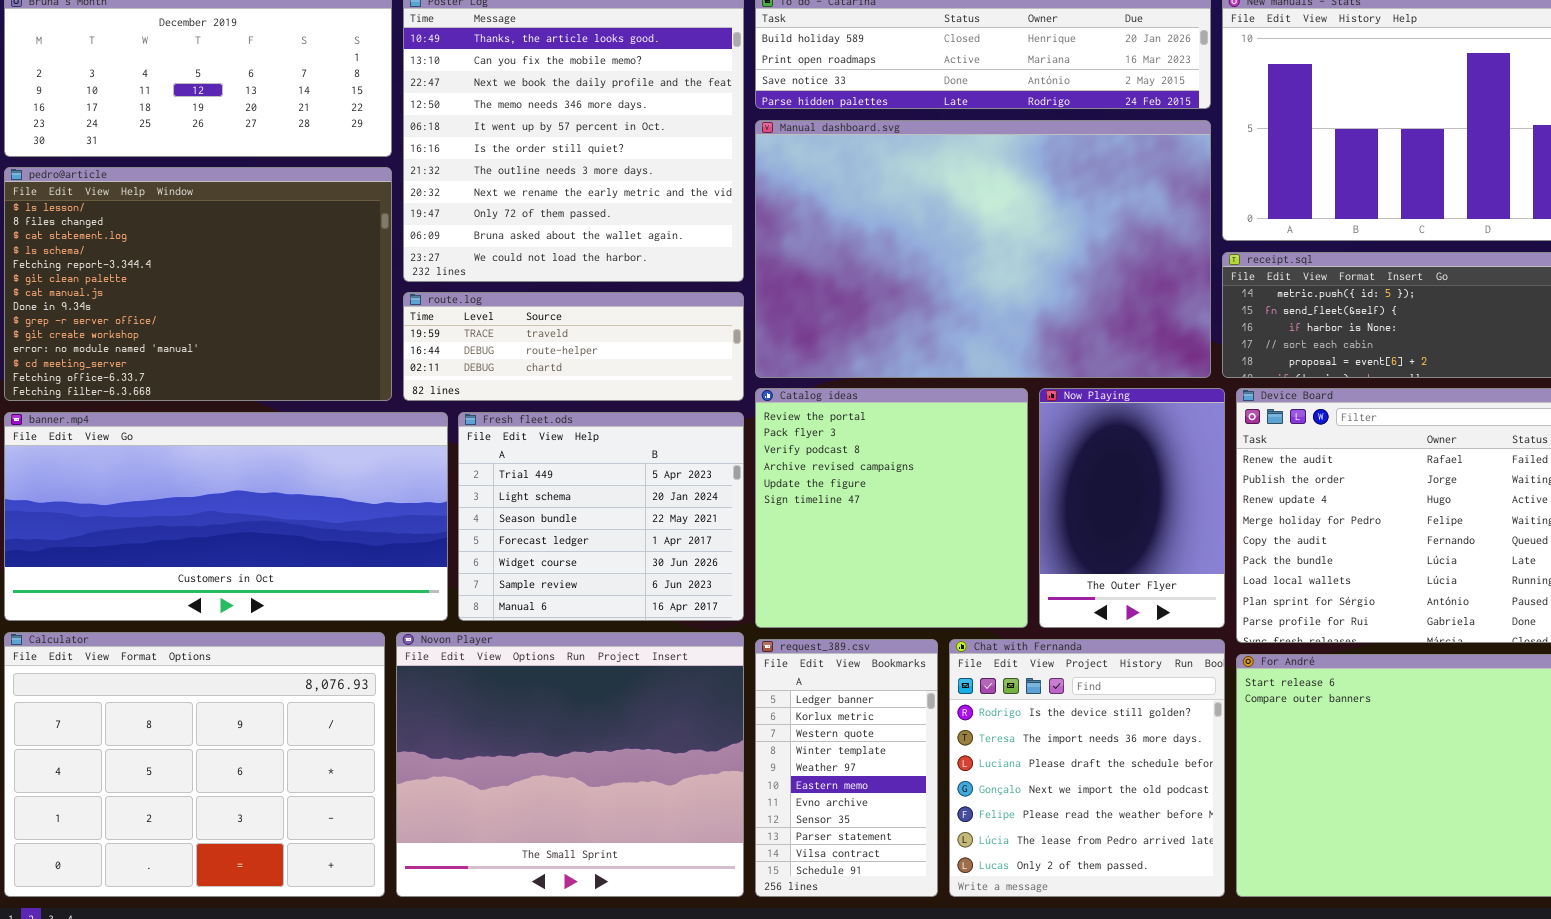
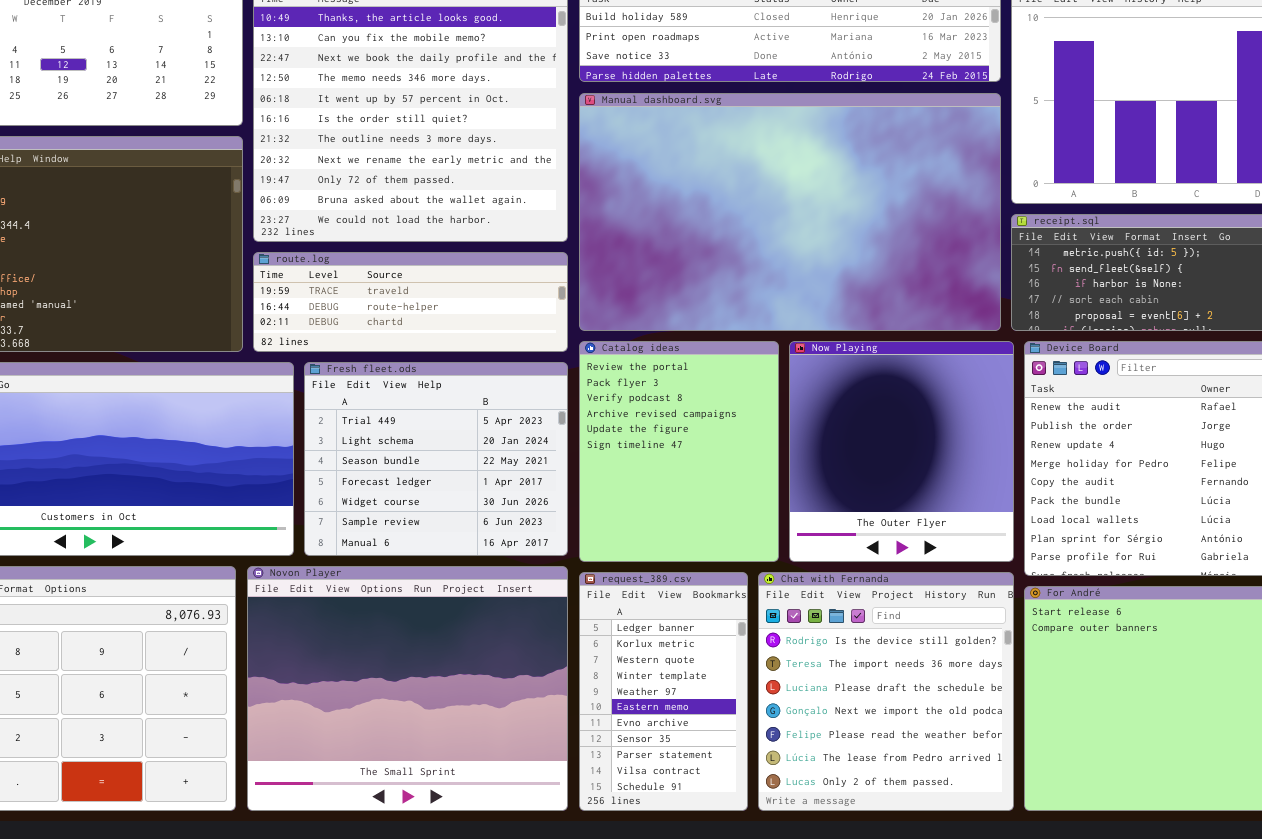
Catalog ideas: [755,388,1028,628] -> [579,341,779,562], resized
Now Playing: [1039,388,1225,628] -> [789,341,1014,562], resized

